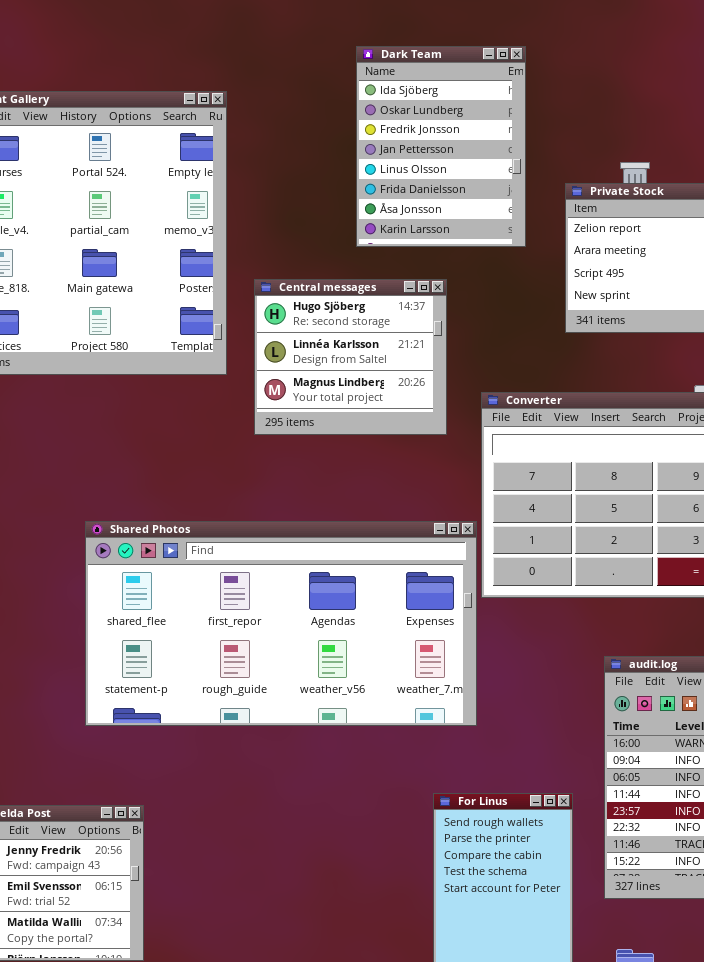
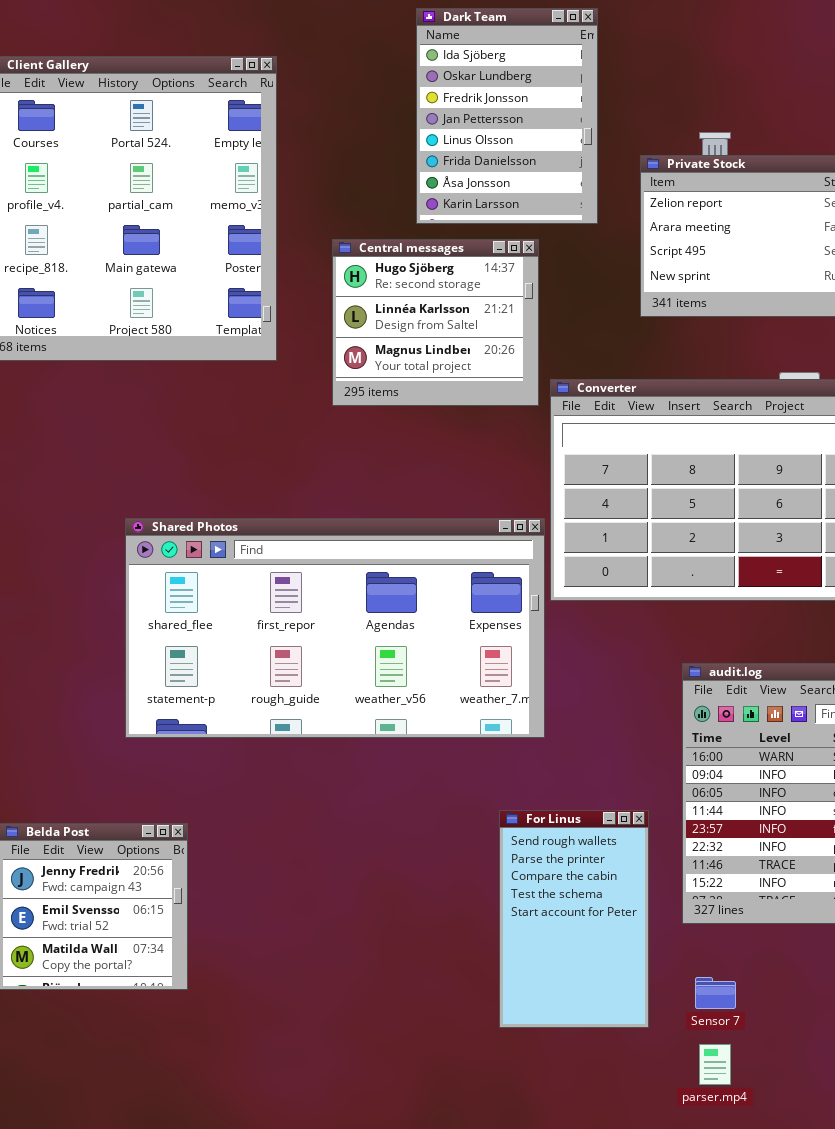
Central messages: [254,279,447,435] -> [332,239,539,406], moved

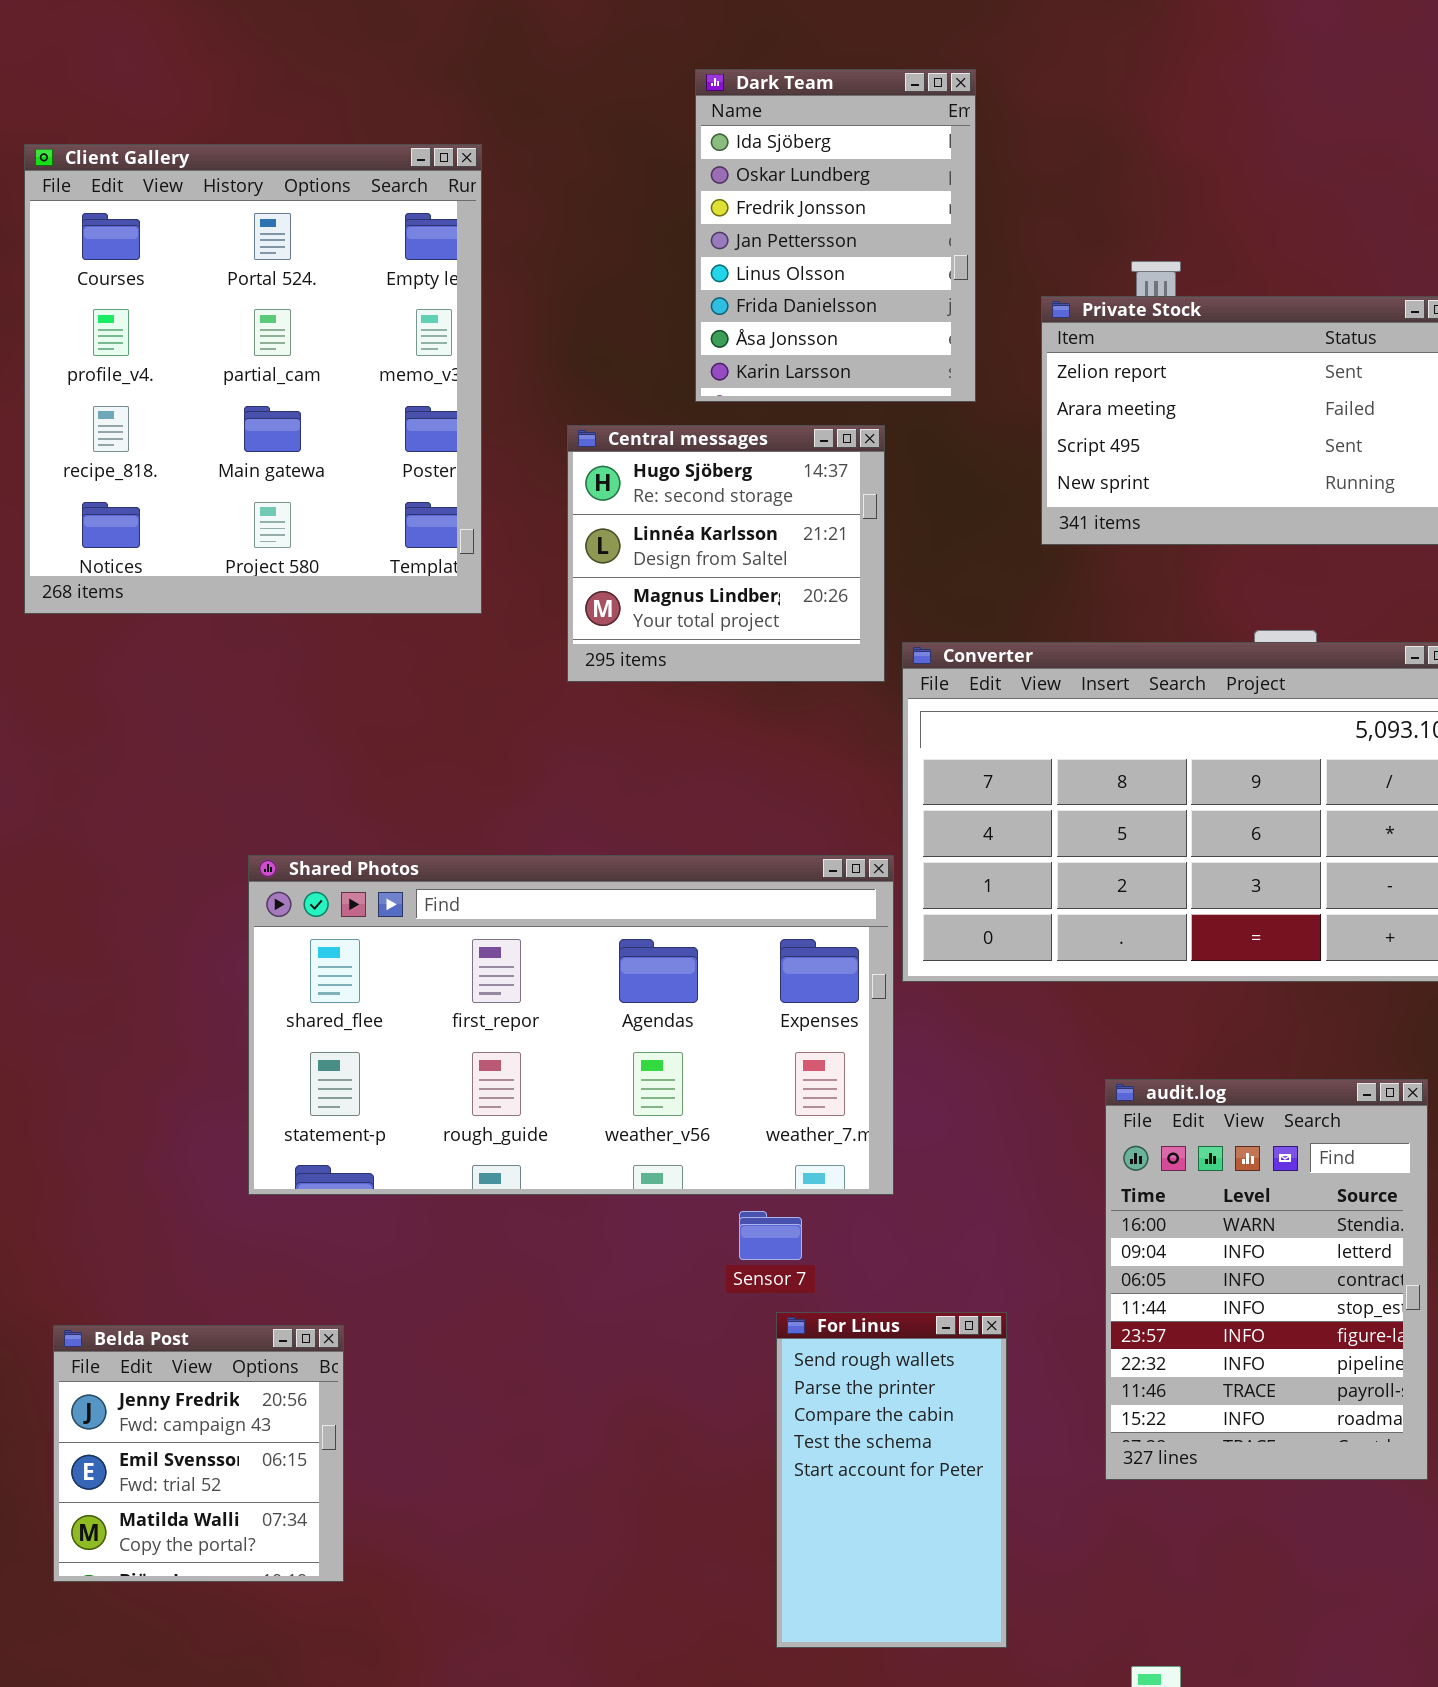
For Linus: [499,810,649,1028] -> [776,1312,1007,1648], moved
Sensor 7: [695,977,736,1009] -> [739,1211,802,1260], moved

